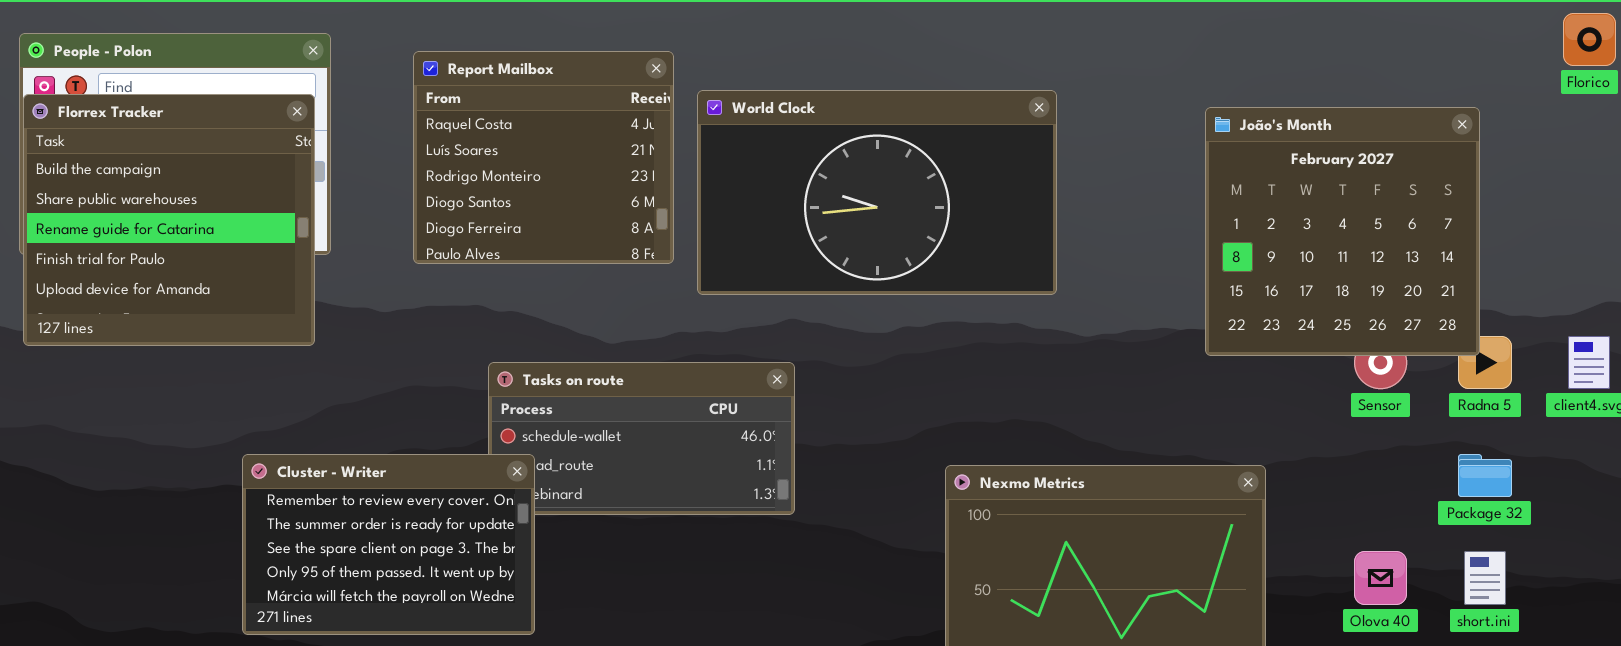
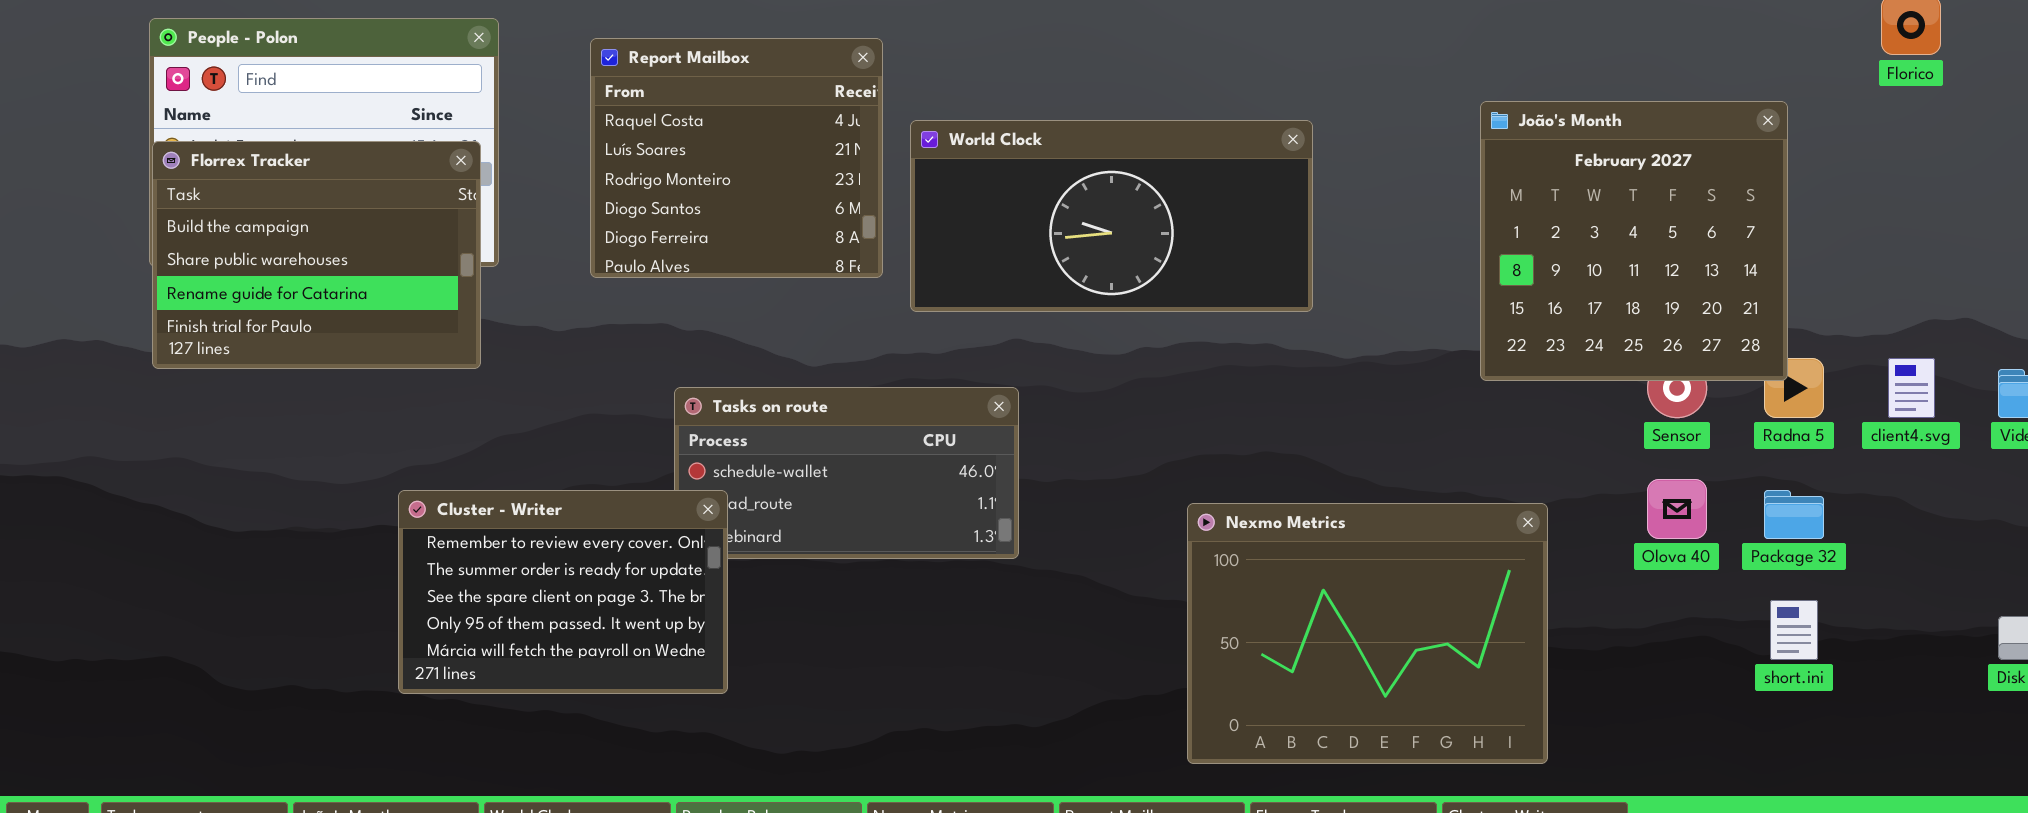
World Clock: [697,90,1057,295] -> [910,120,1313,312], resized
Florrex Tracker: [23,94,315,346] -> [152,141,481,369], resized
Olova 40: [1354,551,1407,605] -> [1647,479,1707,539], moved

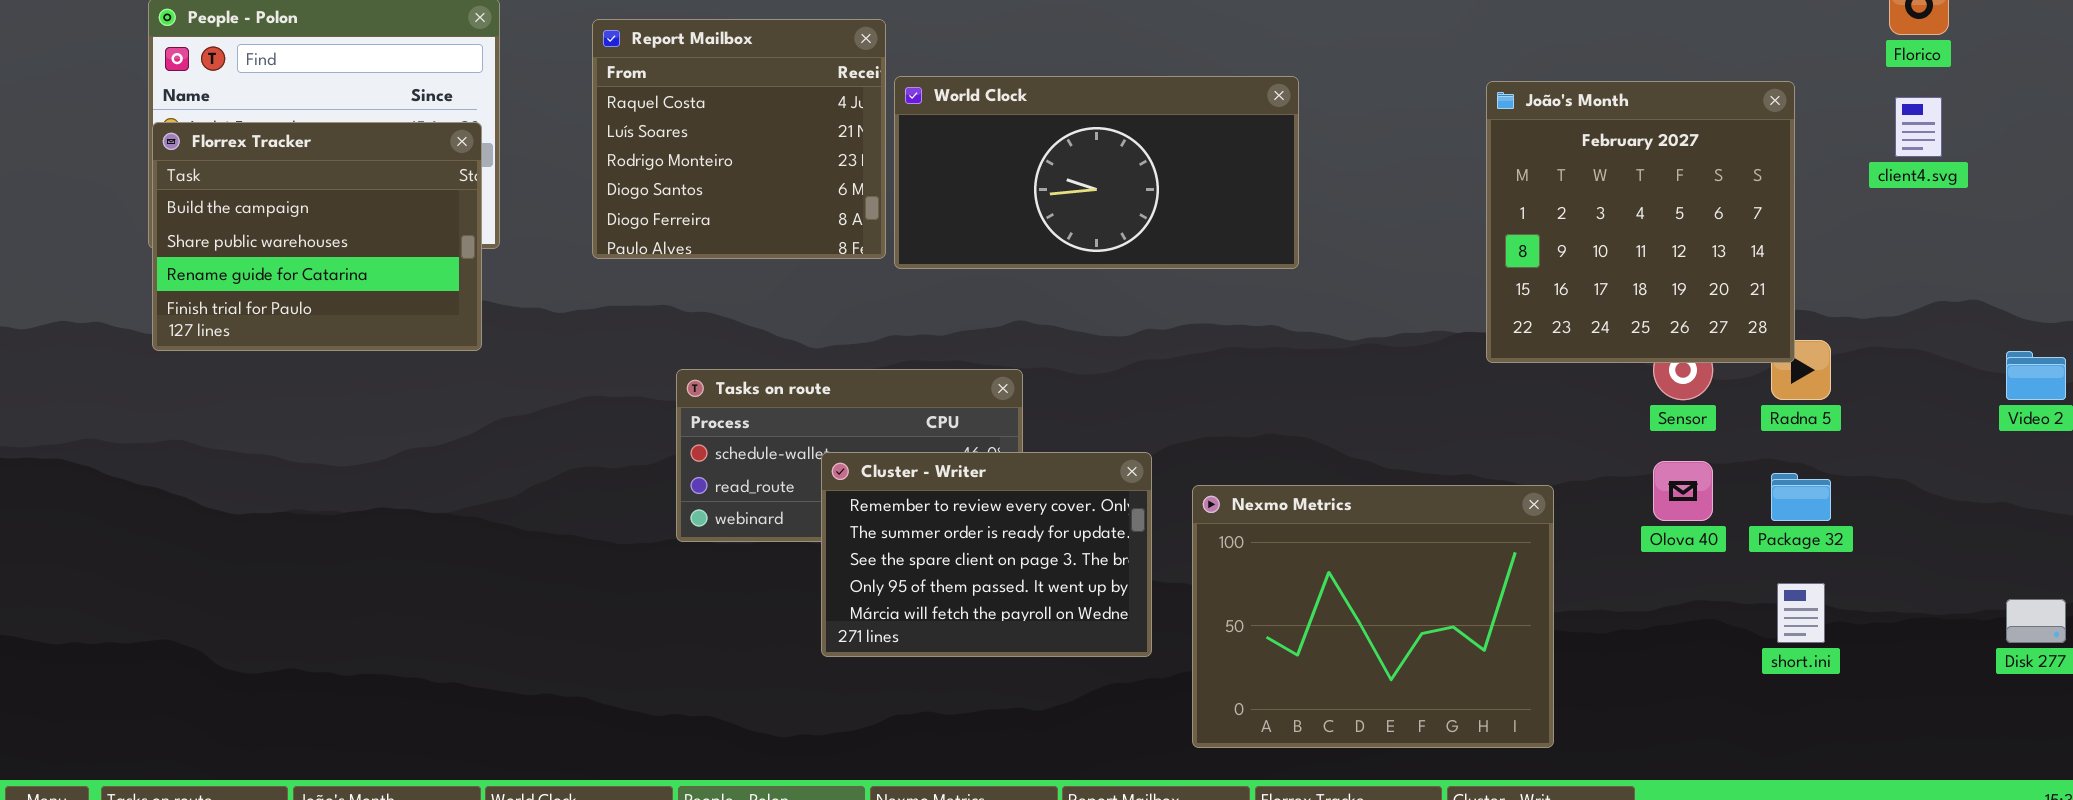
World Clock: [910,120,1313,312] -> [894,76,1299,269], moved
client4.svg: [1888,358,1935,418] -> [1895,97,1942,157], moved
Cluster - Writer: [398,490,728,694] -> [821,452,1152,657], moved

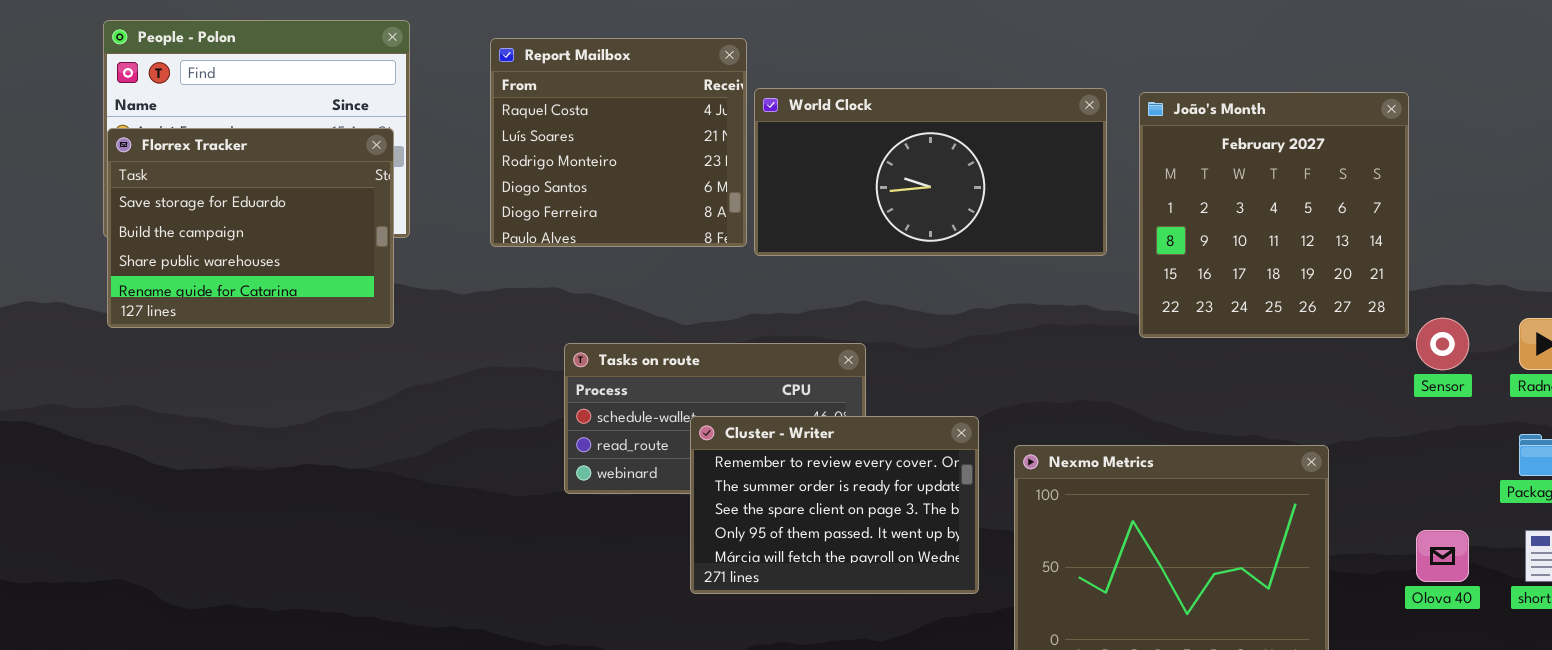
João's Month: [1486,81,1795,363] -> [1139,92,1409,338], moved
Florrex Tracker: [152,122,482,351] -> [107,128,394,328], scrolled up 1 row
Olova 40: [1653,461,1713,521] -> [1416,530,1469,582], moved

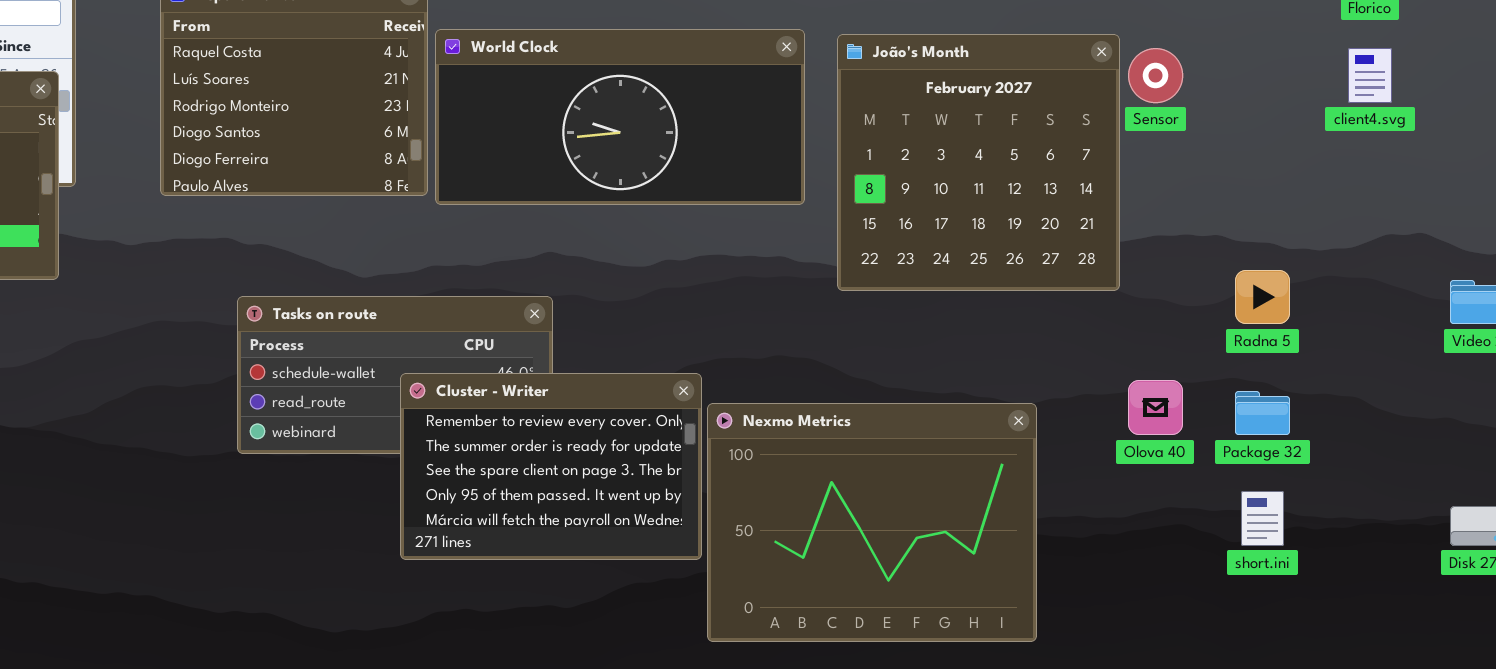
Sensor: [1416,318,1469,370] -> [1128,48,1183,103], moved
Cluster - Writer: [690,416,979,594] -> [400,373,702,560], moved
Olova 40: [1416,530,1469,582] -> [1128,380,1183,435], moved

